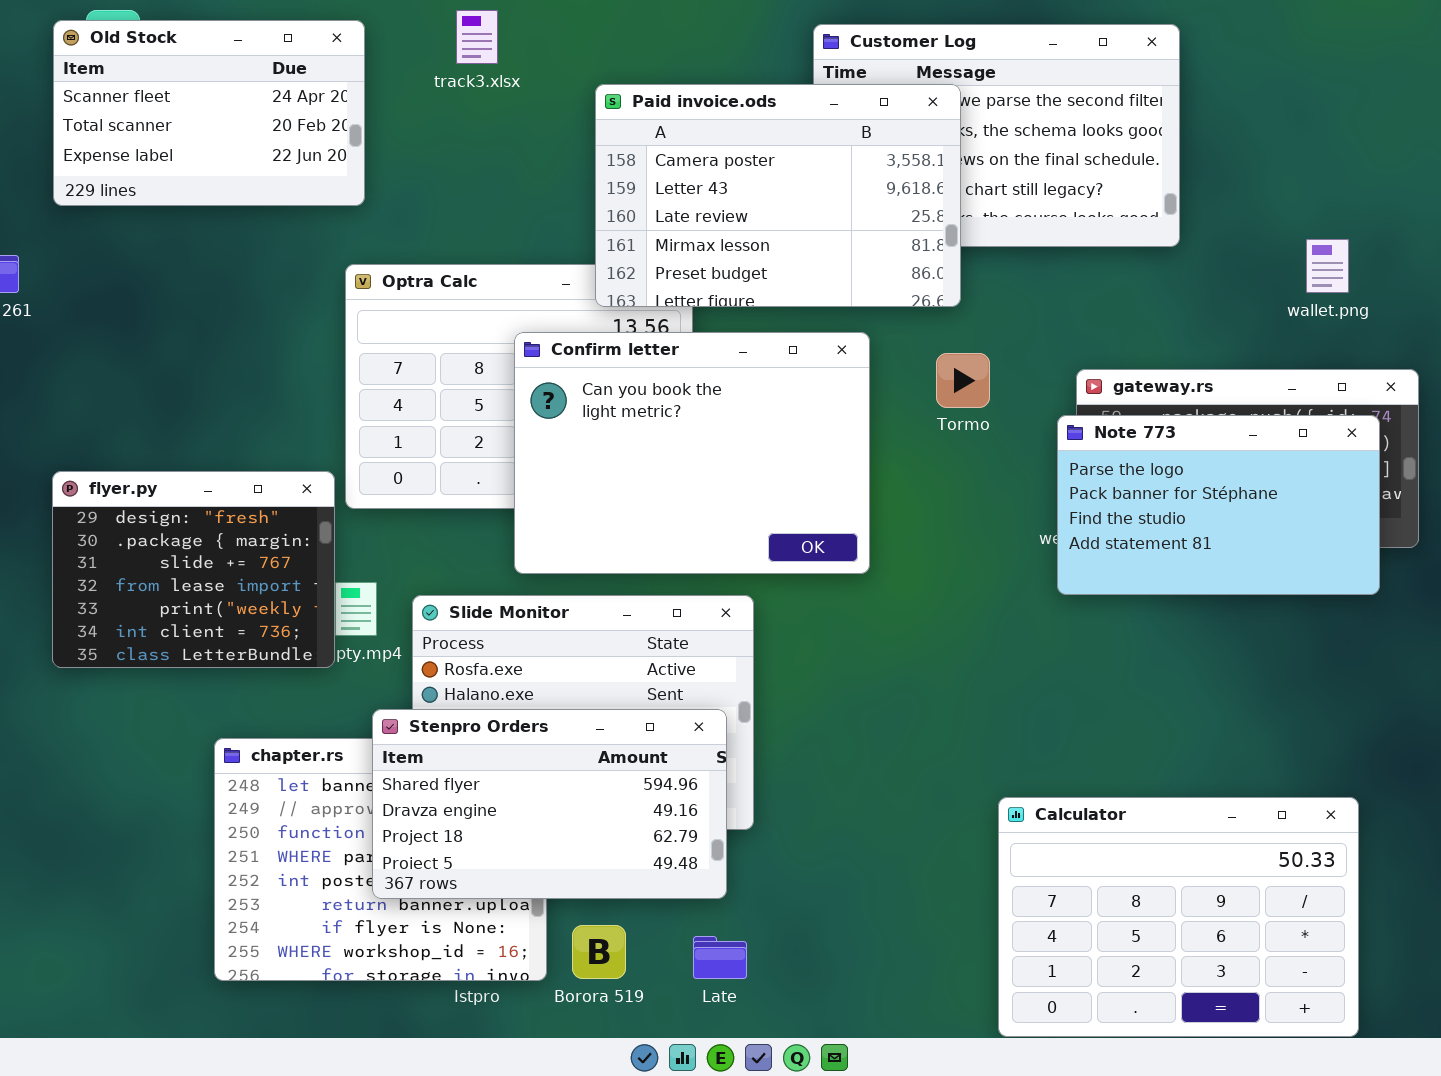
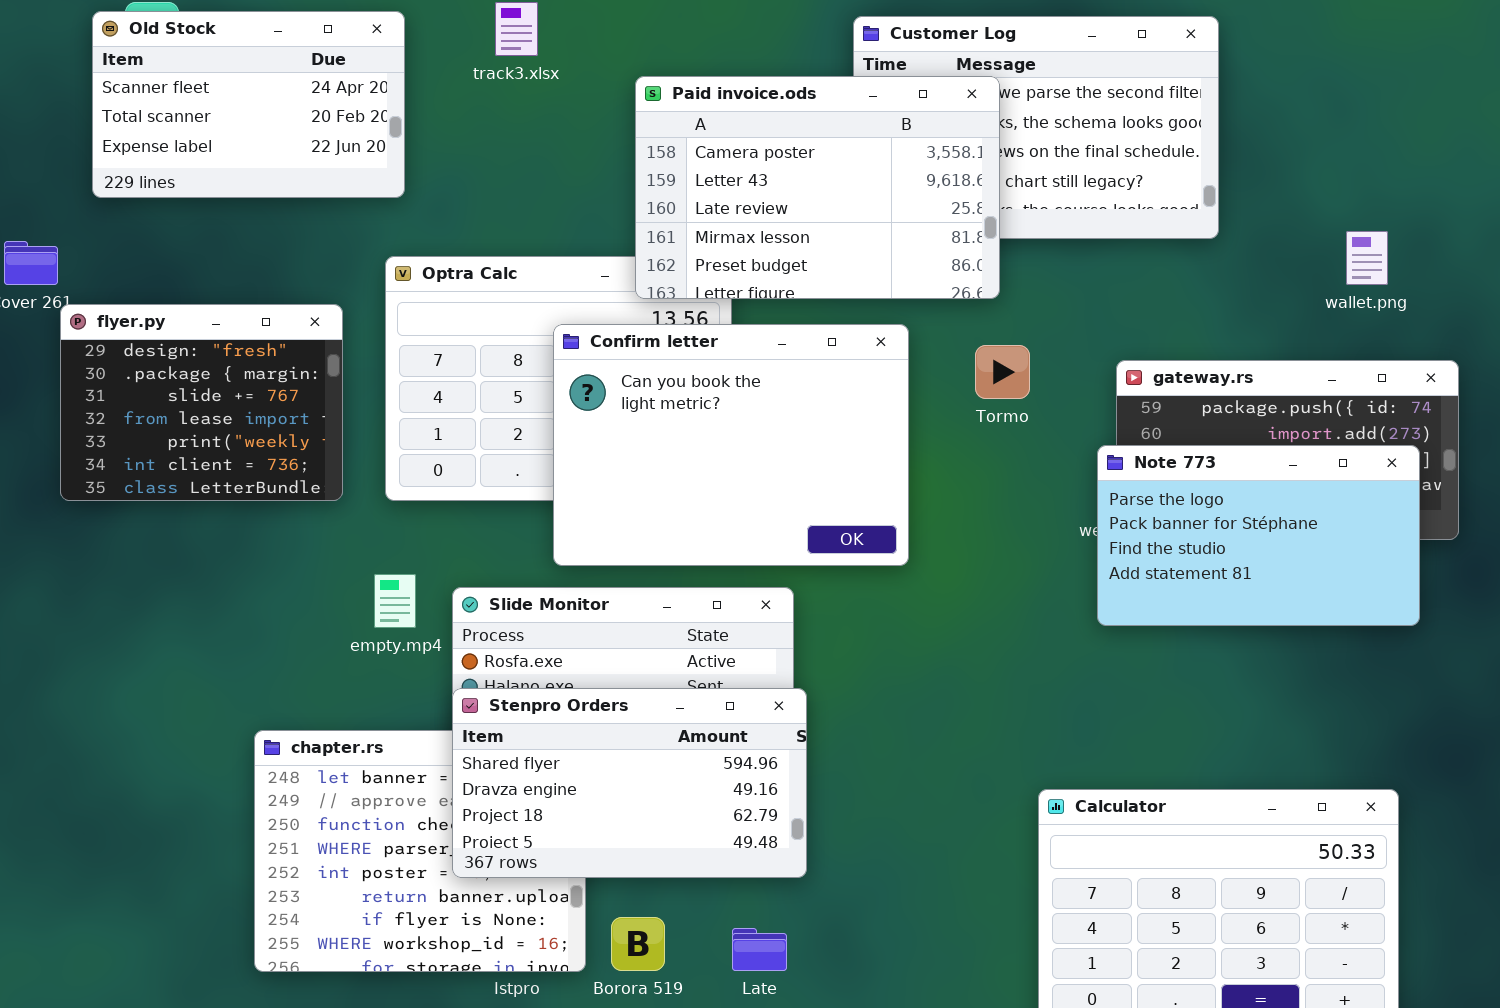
Note 773: [1057,415,1380,595] -> [1097,445,1420,626], moved
flyer.py: [52,471,335,668] -> [60,304,343,501], moved
Stenpro Orders: [372,709,727,899] -> [452,688,807,878], moved

